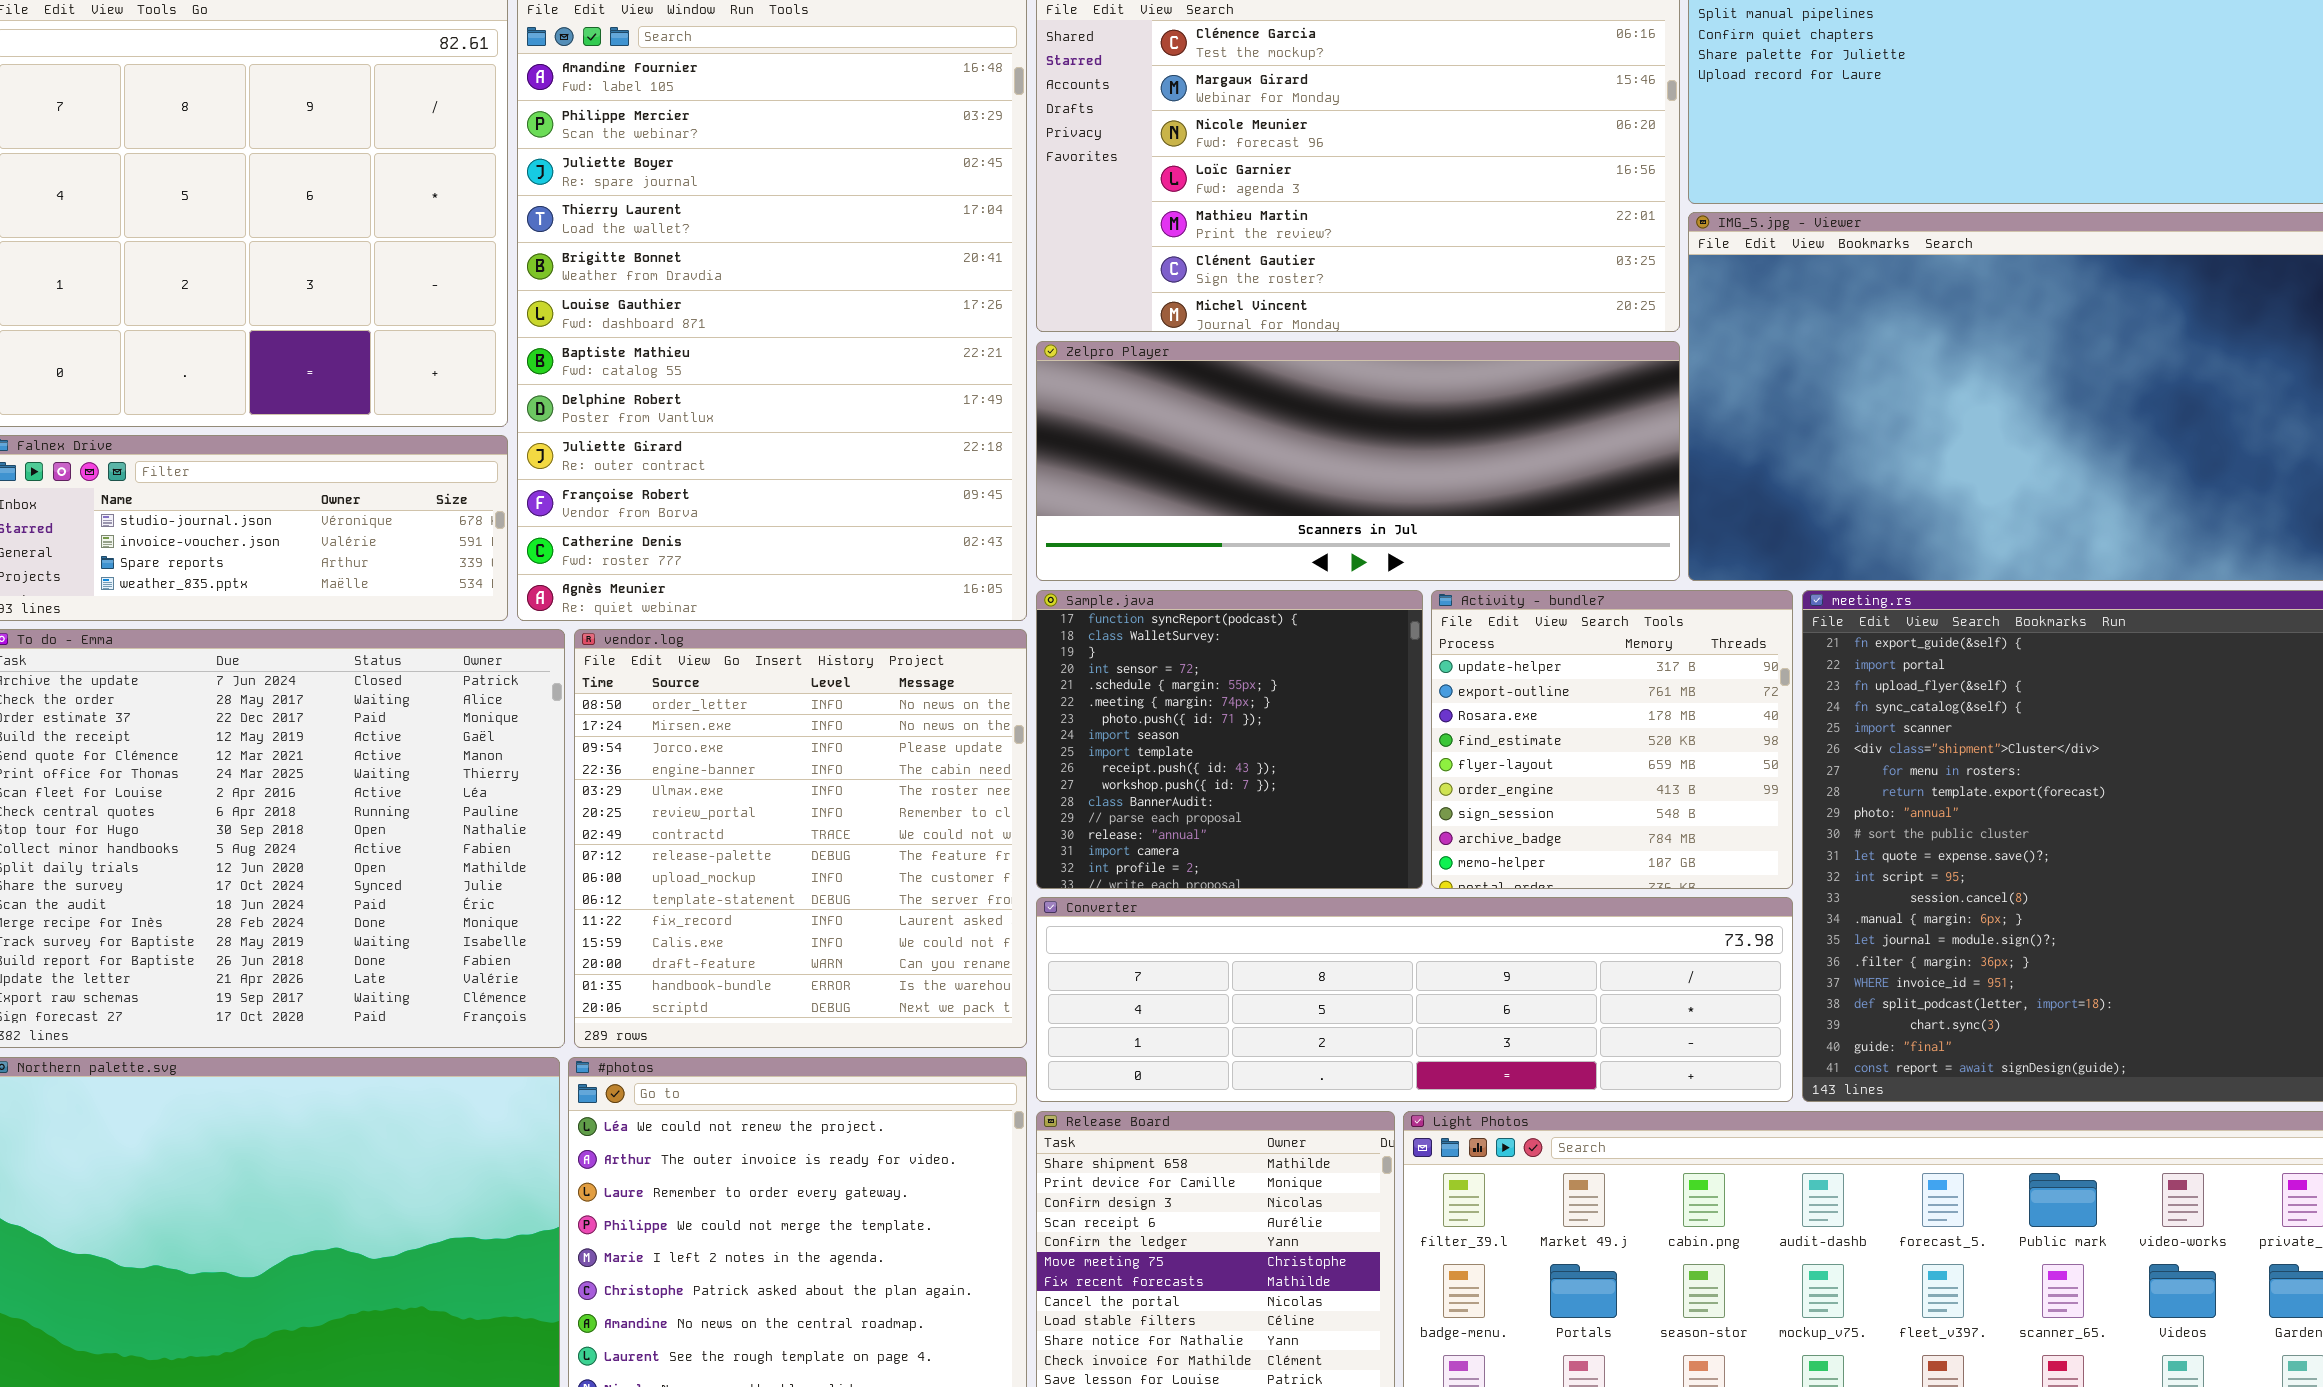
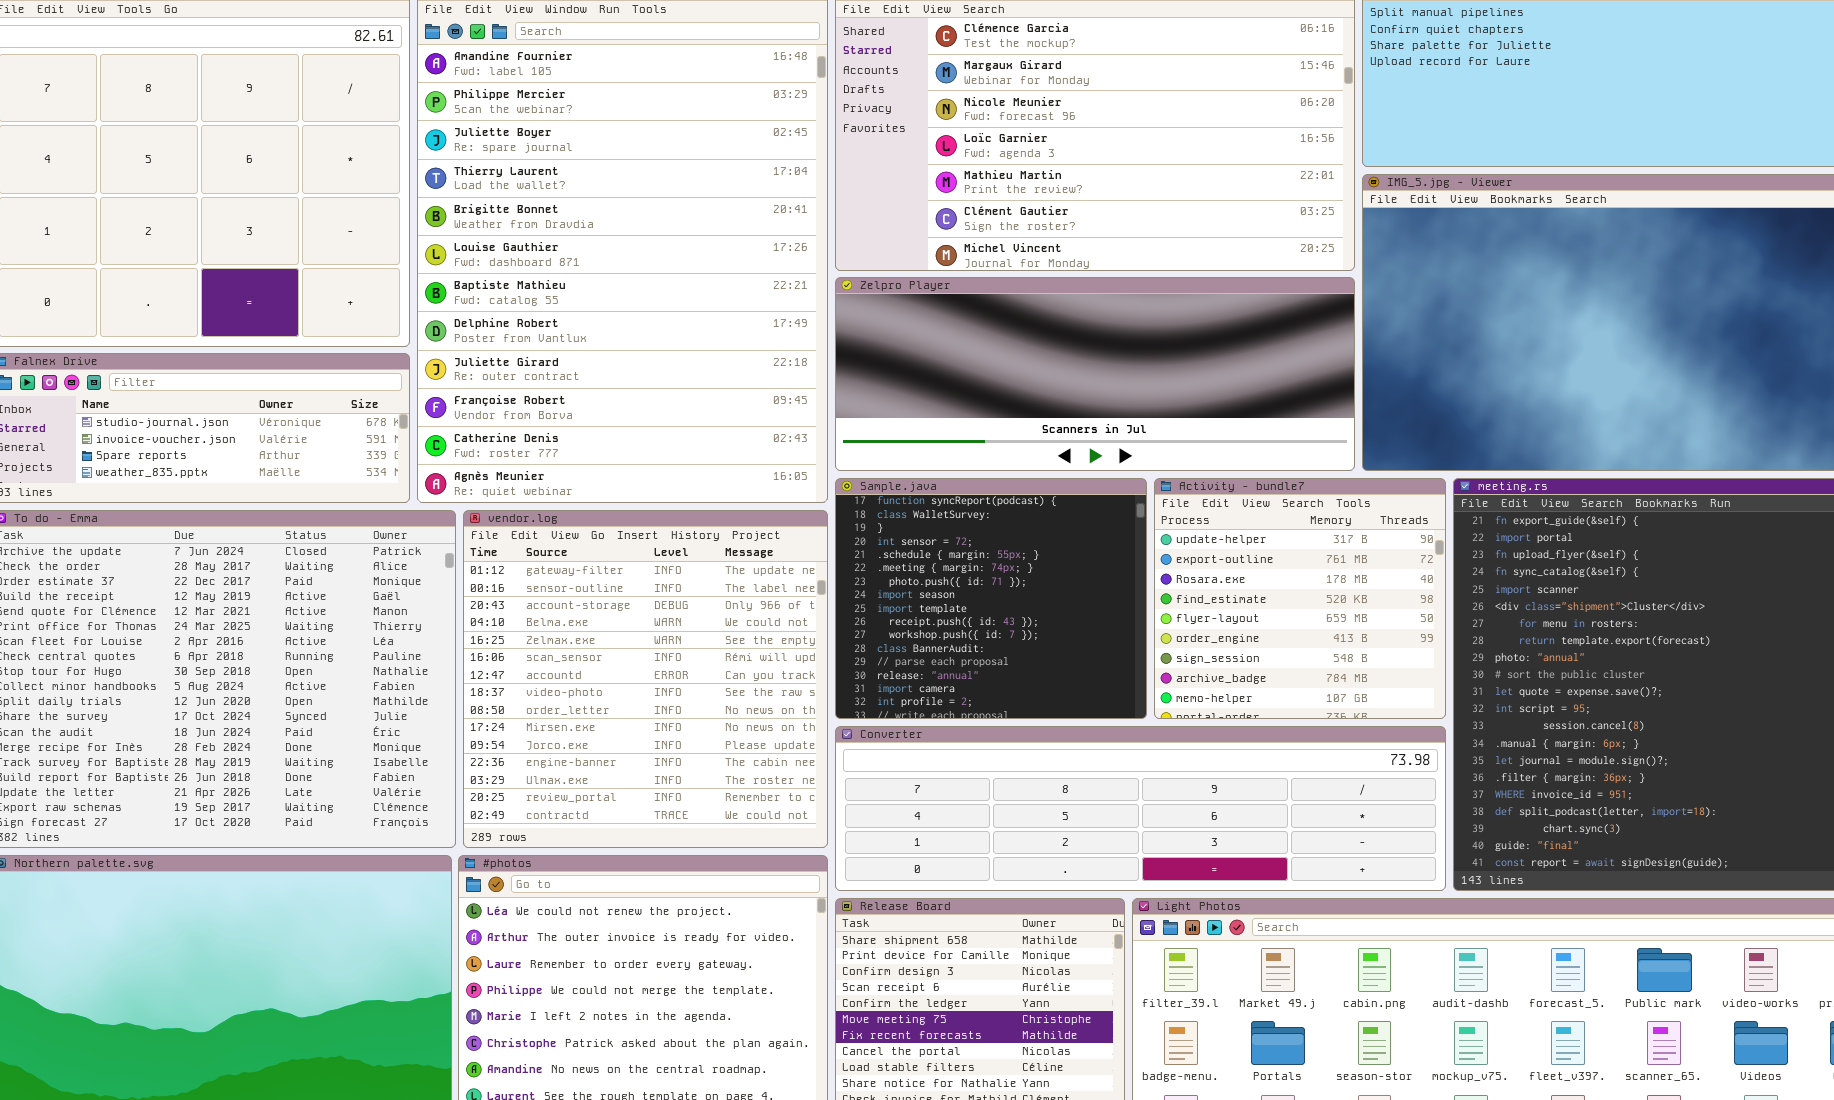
vendor.log: [574,629,1027,1048] -> [463,510,828,848], scrolled up 8 rows

